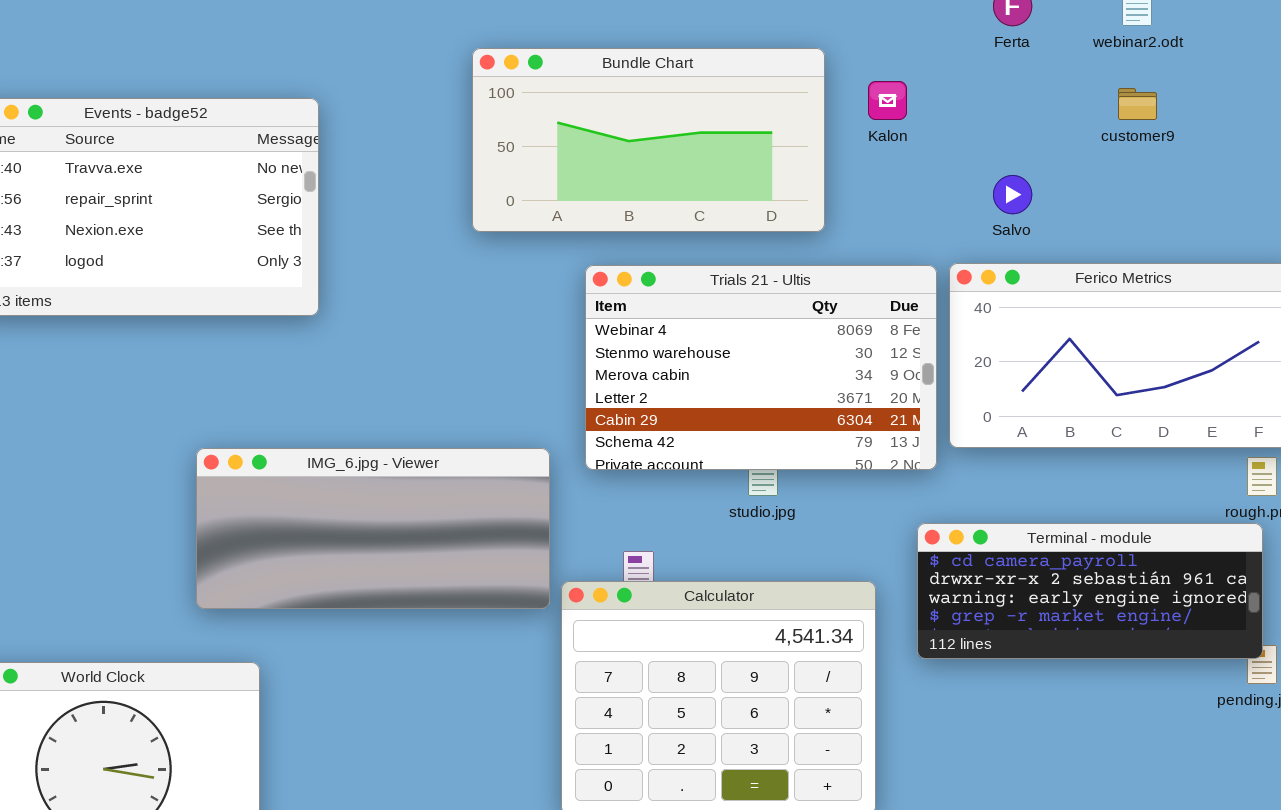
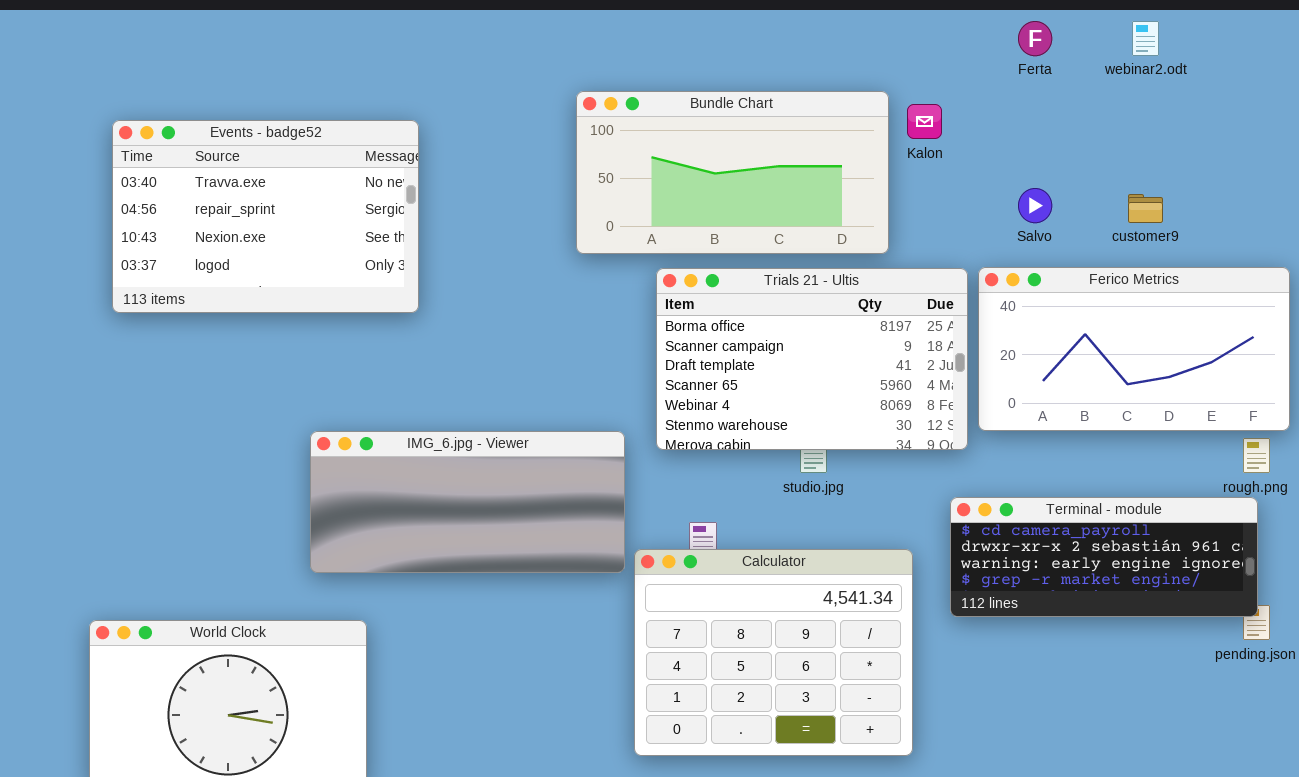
Bundle Chart: [472,48,825,232] -> [576,91,889,254], moved
customer9: [1118,88,1157,120] -> [1128,194,1163,223], moved
Trials 21 - Ultis: [585,265,937,470] -> [656,268,968,450], scrolled up 4 rows

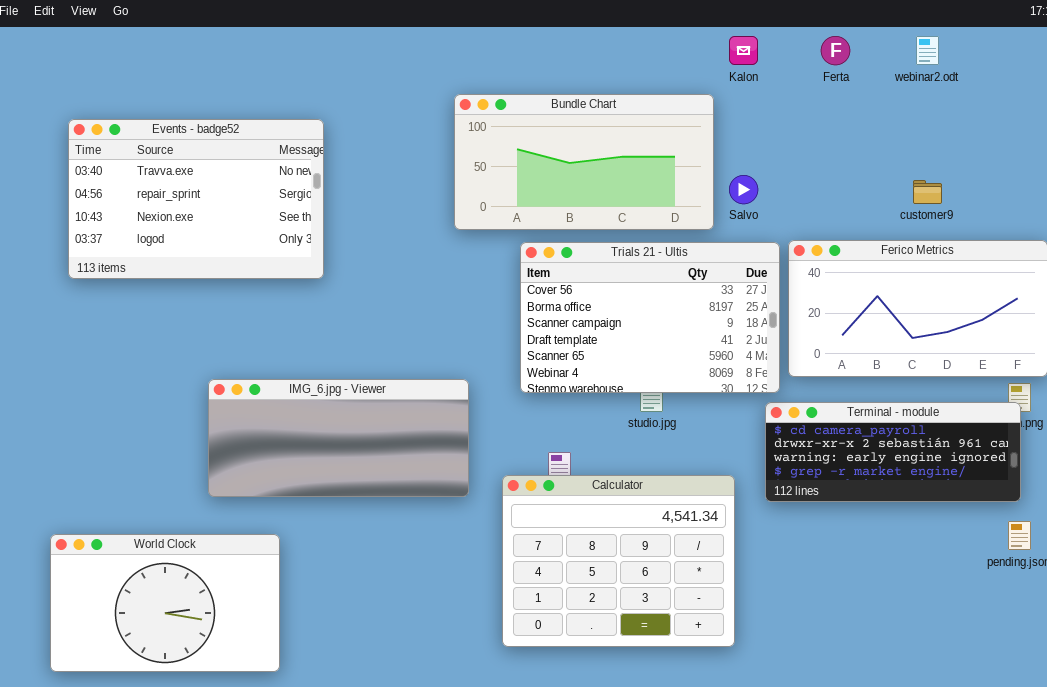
Kalon: [907,104,942,139] -> [729,36,758,65], moved
Salvo: [1018,188,1052,223] -> [729,175,758,204], moved
Trials 21 - Ultis: [656,268,968,450] -> [520,242,780,393], scrolled up 1 row
IMG_6.jpg - Viewer: [310,431,625,573] -> [208,379,469,497], moved
Terminal - module: [950,497,1258,617] -> [765,402,1021,502], moved

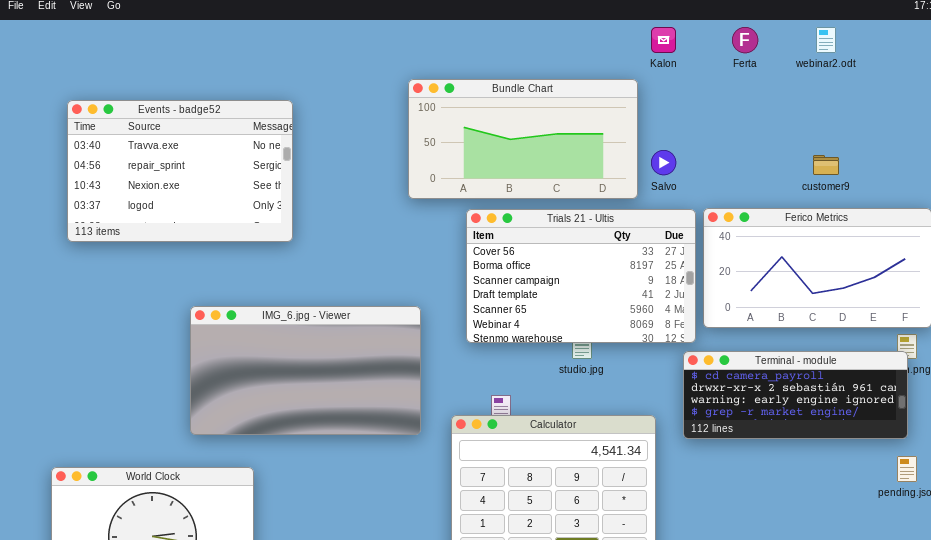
IMG_6.jpg - Viewer: [208,379,469,497] -> [190,306,421,435], resized

